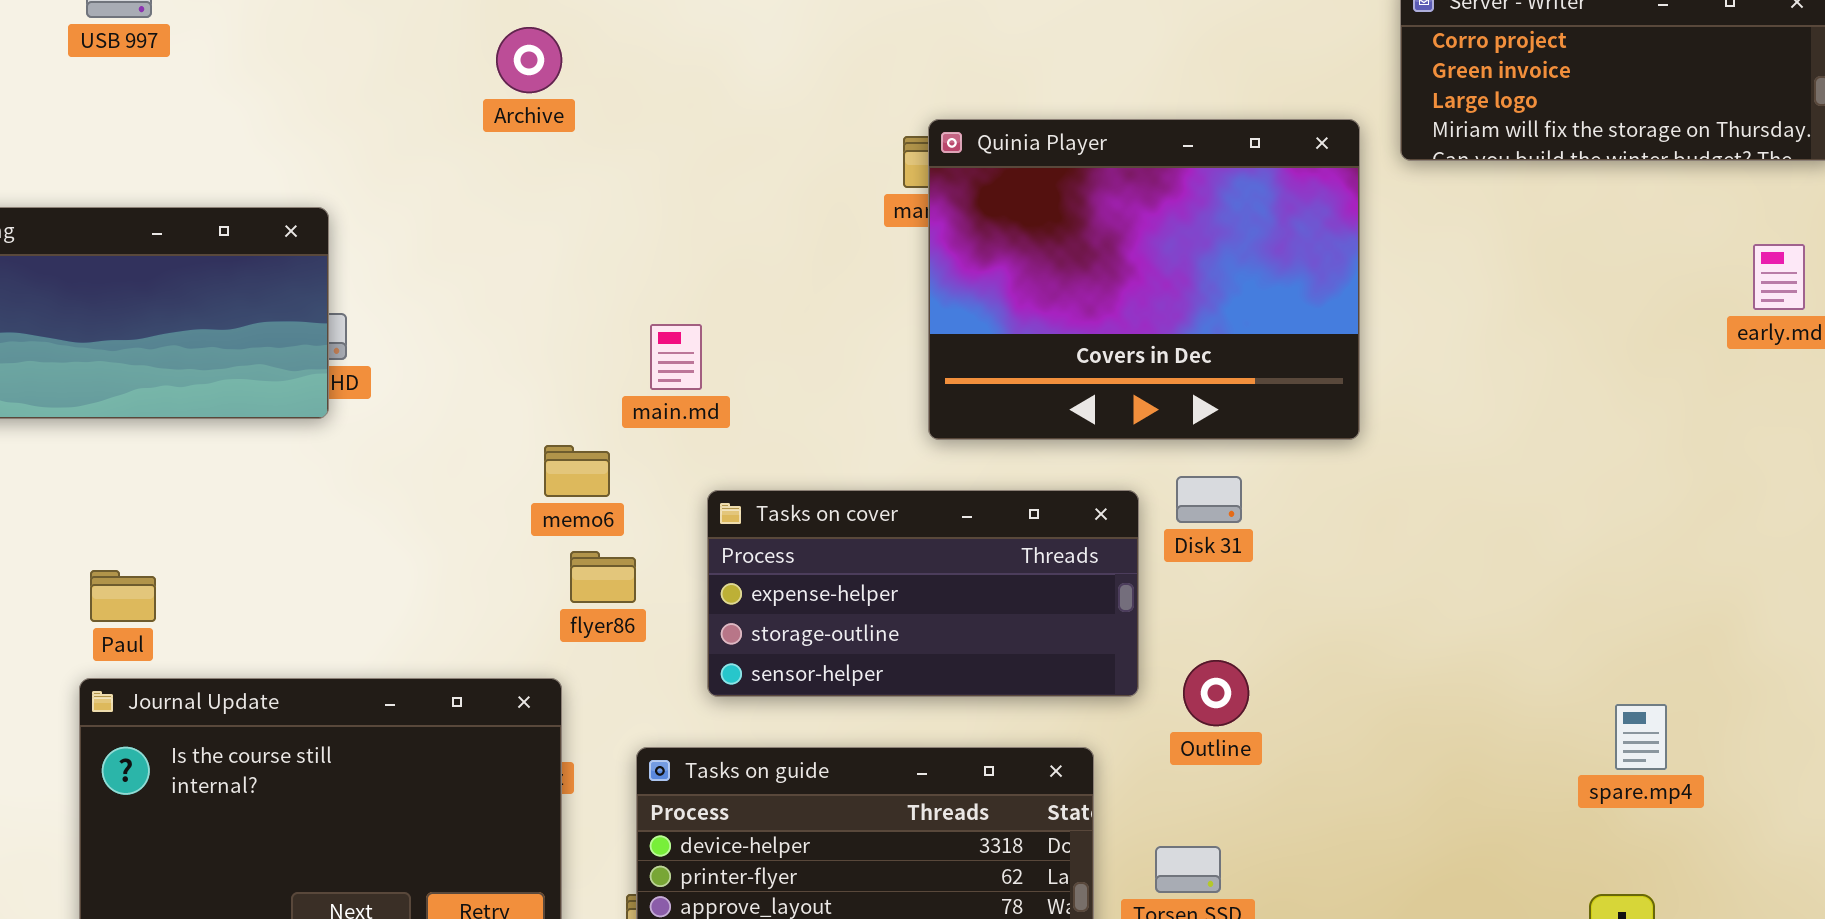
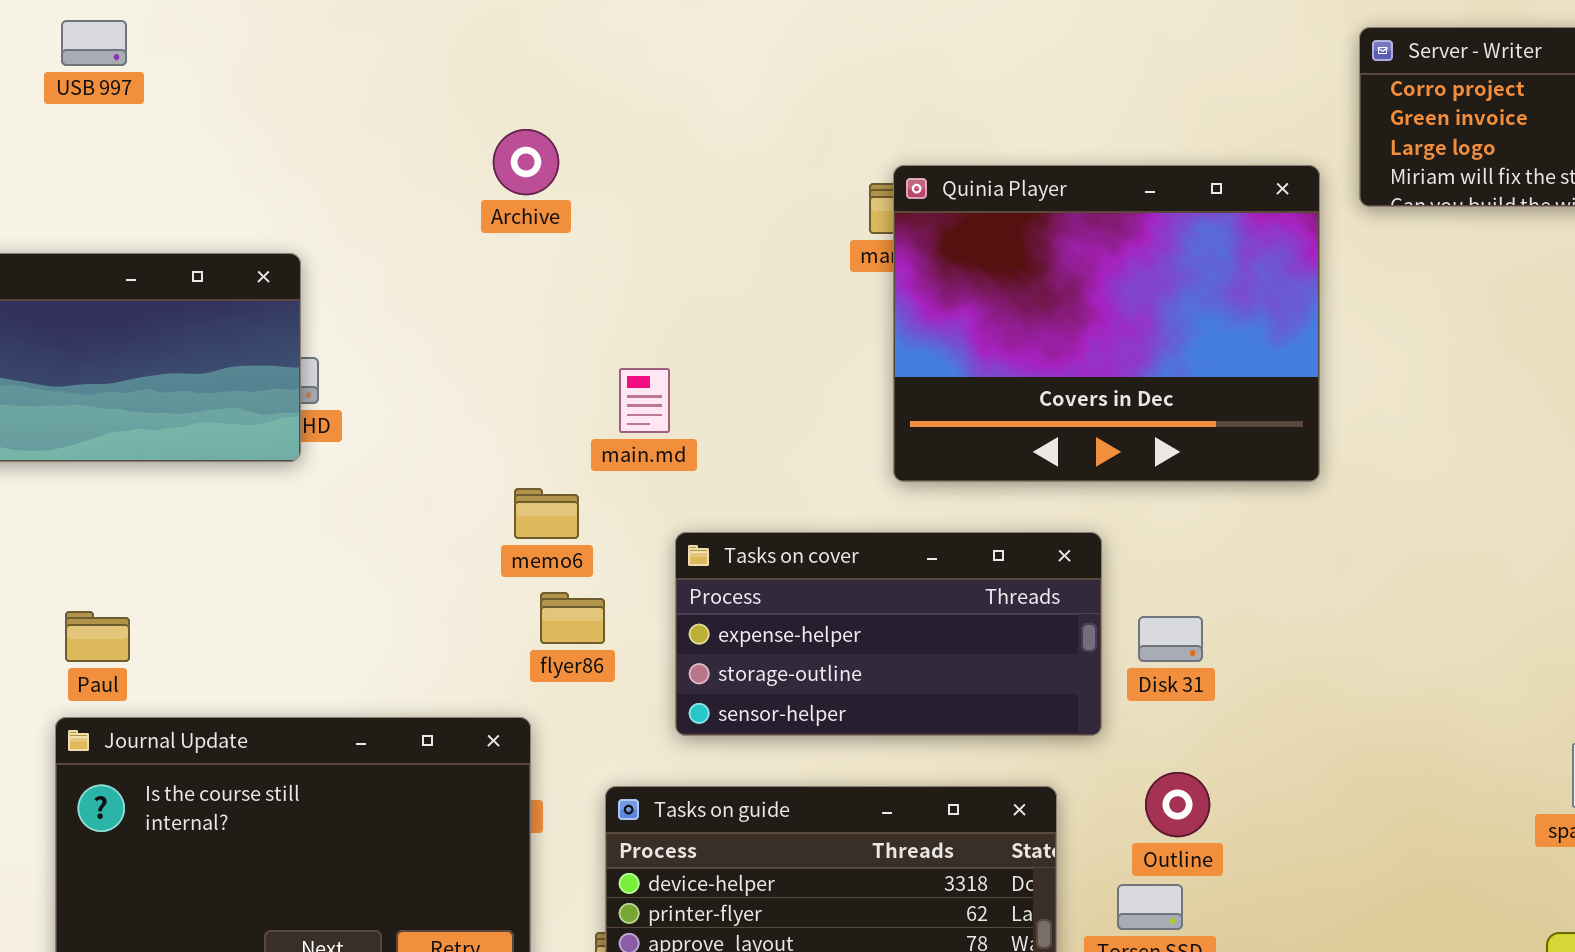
Archive: [496,27,562,93] -> [493,129,559,195], moved
Disk 31: [1176,476,1242,523] -> [1138,616,1203,662], moved
Outline: [1183,660,1249,726] -> [1145,772,1210,837], moved

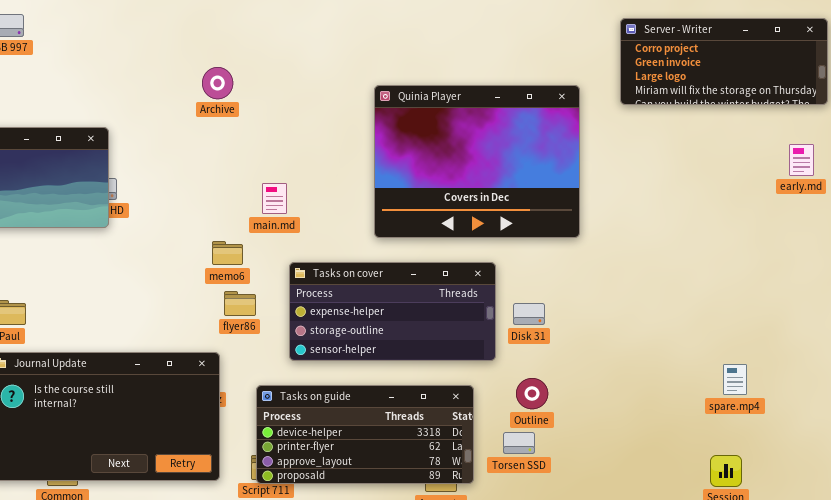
Quinia Player: [893,165,1320,482] -> [374,85,580,238], moved

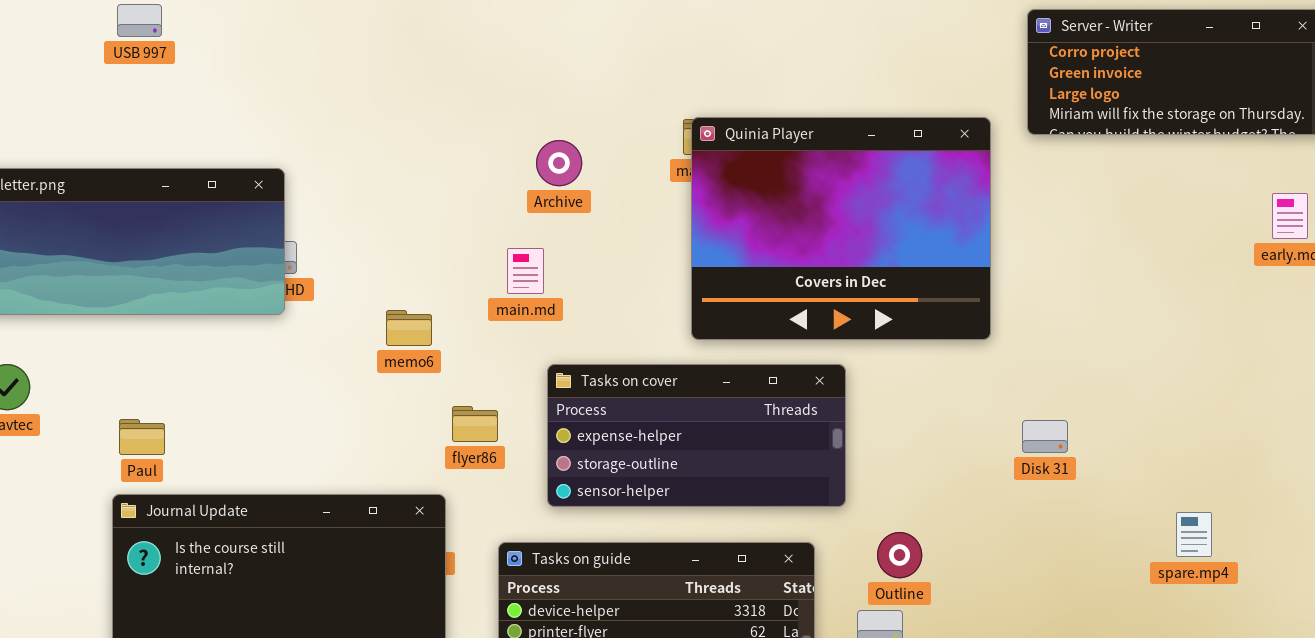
Archive: [202,67,233,99] -> [536,140,582,186], moved
Quinia Player: [374,85,580,238] -> [691,117,991,340], moved
memo6: [212,241,243,265] -> [386,310,432,346], moved
Disk 31: [513,303,545,325] -> [1022,420,1068,453], moved

